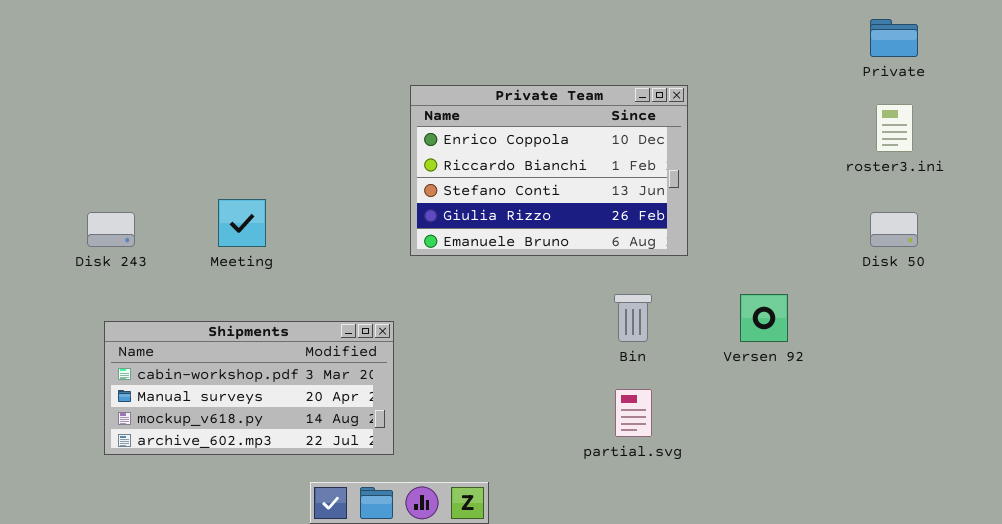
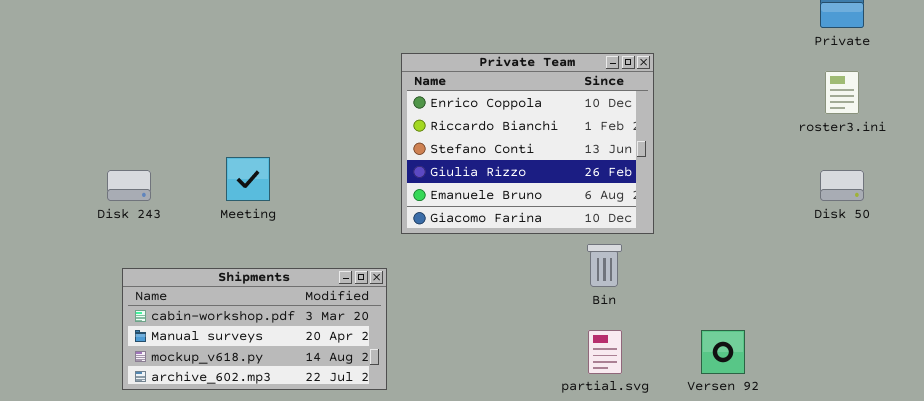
Private Team: [410,85,688,256] -> [401,53,654,234], resized
Versen 92: [740,294,788,342] -> [701,330,745,374], moved

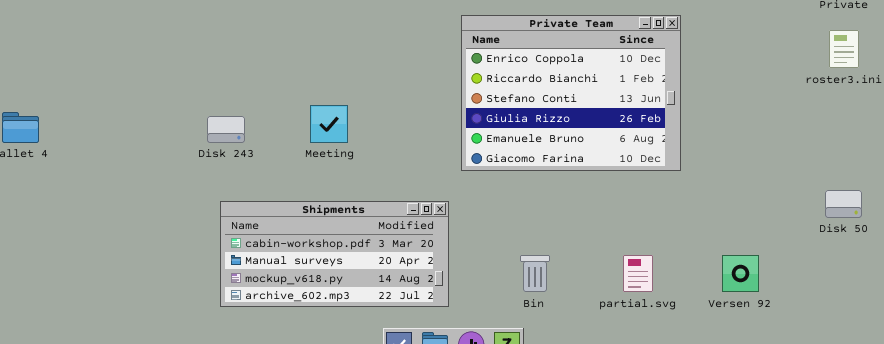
Disk 50: [820,170,864,201] -> [825,190,862,218], moved
Bin: [587,244,622,287] -> [520,255,550,292], moved

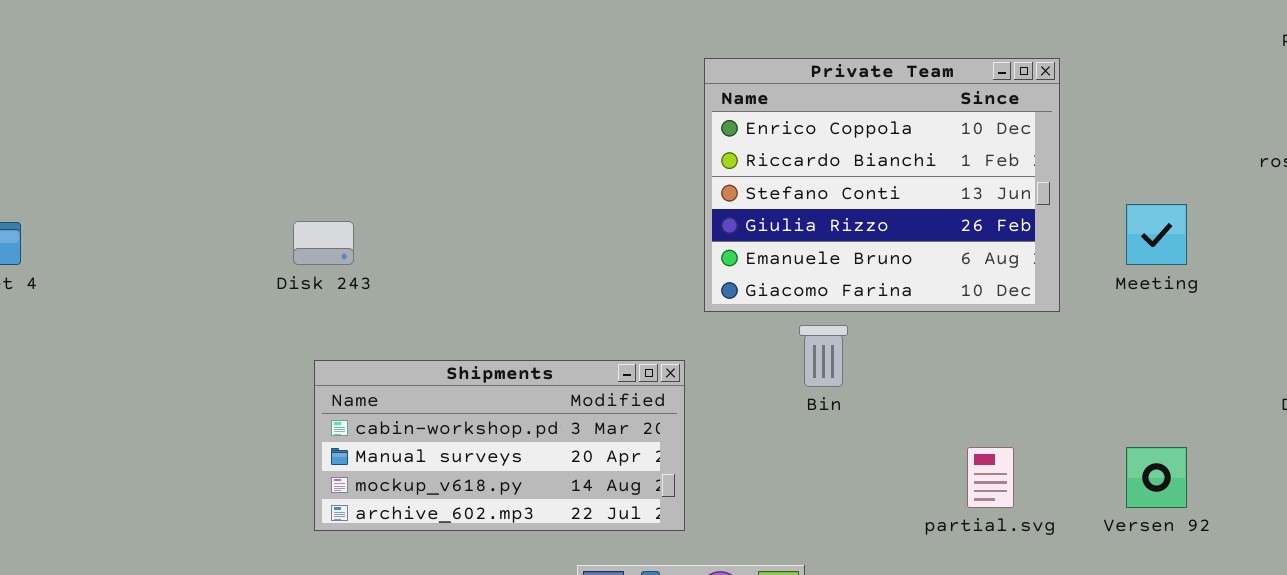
Meeting: [310,105,348,143] -> [1126,204,1187,265], moved
Bin: [520,255,550,292] -> [799,325,848,387], moved

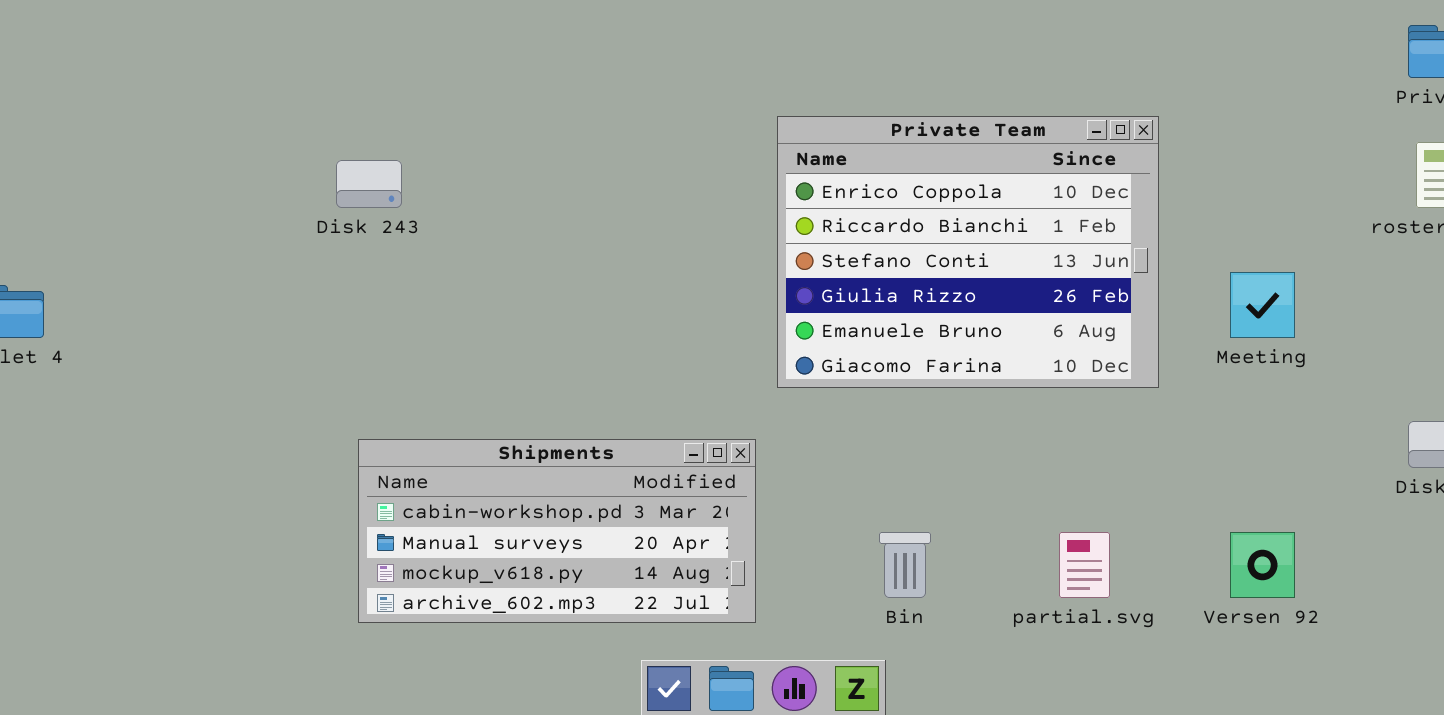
Disk 243: [293,221,354,265] -> [336,160,402,208], moved
Bin: [799,325,848,387] -> [879,532,931,598], moved

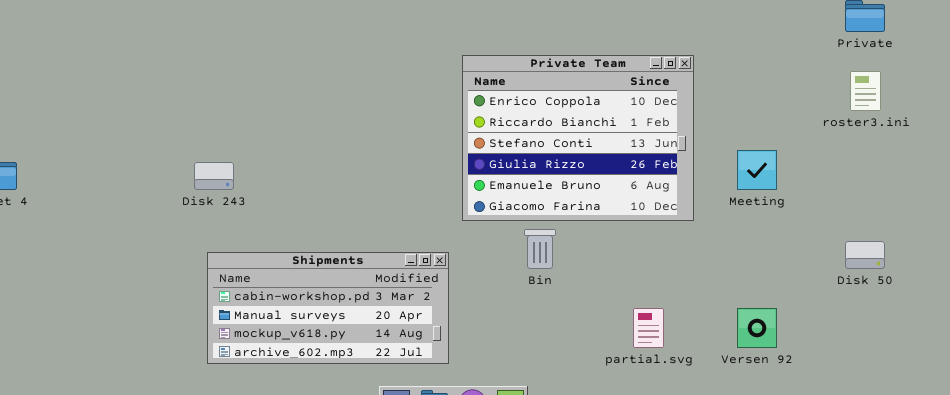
Disk 243: [336,160,402,208] -> [194,162,234,190], moved
Bin: [879,532,931,598] -> [524,229,556,269], moved

